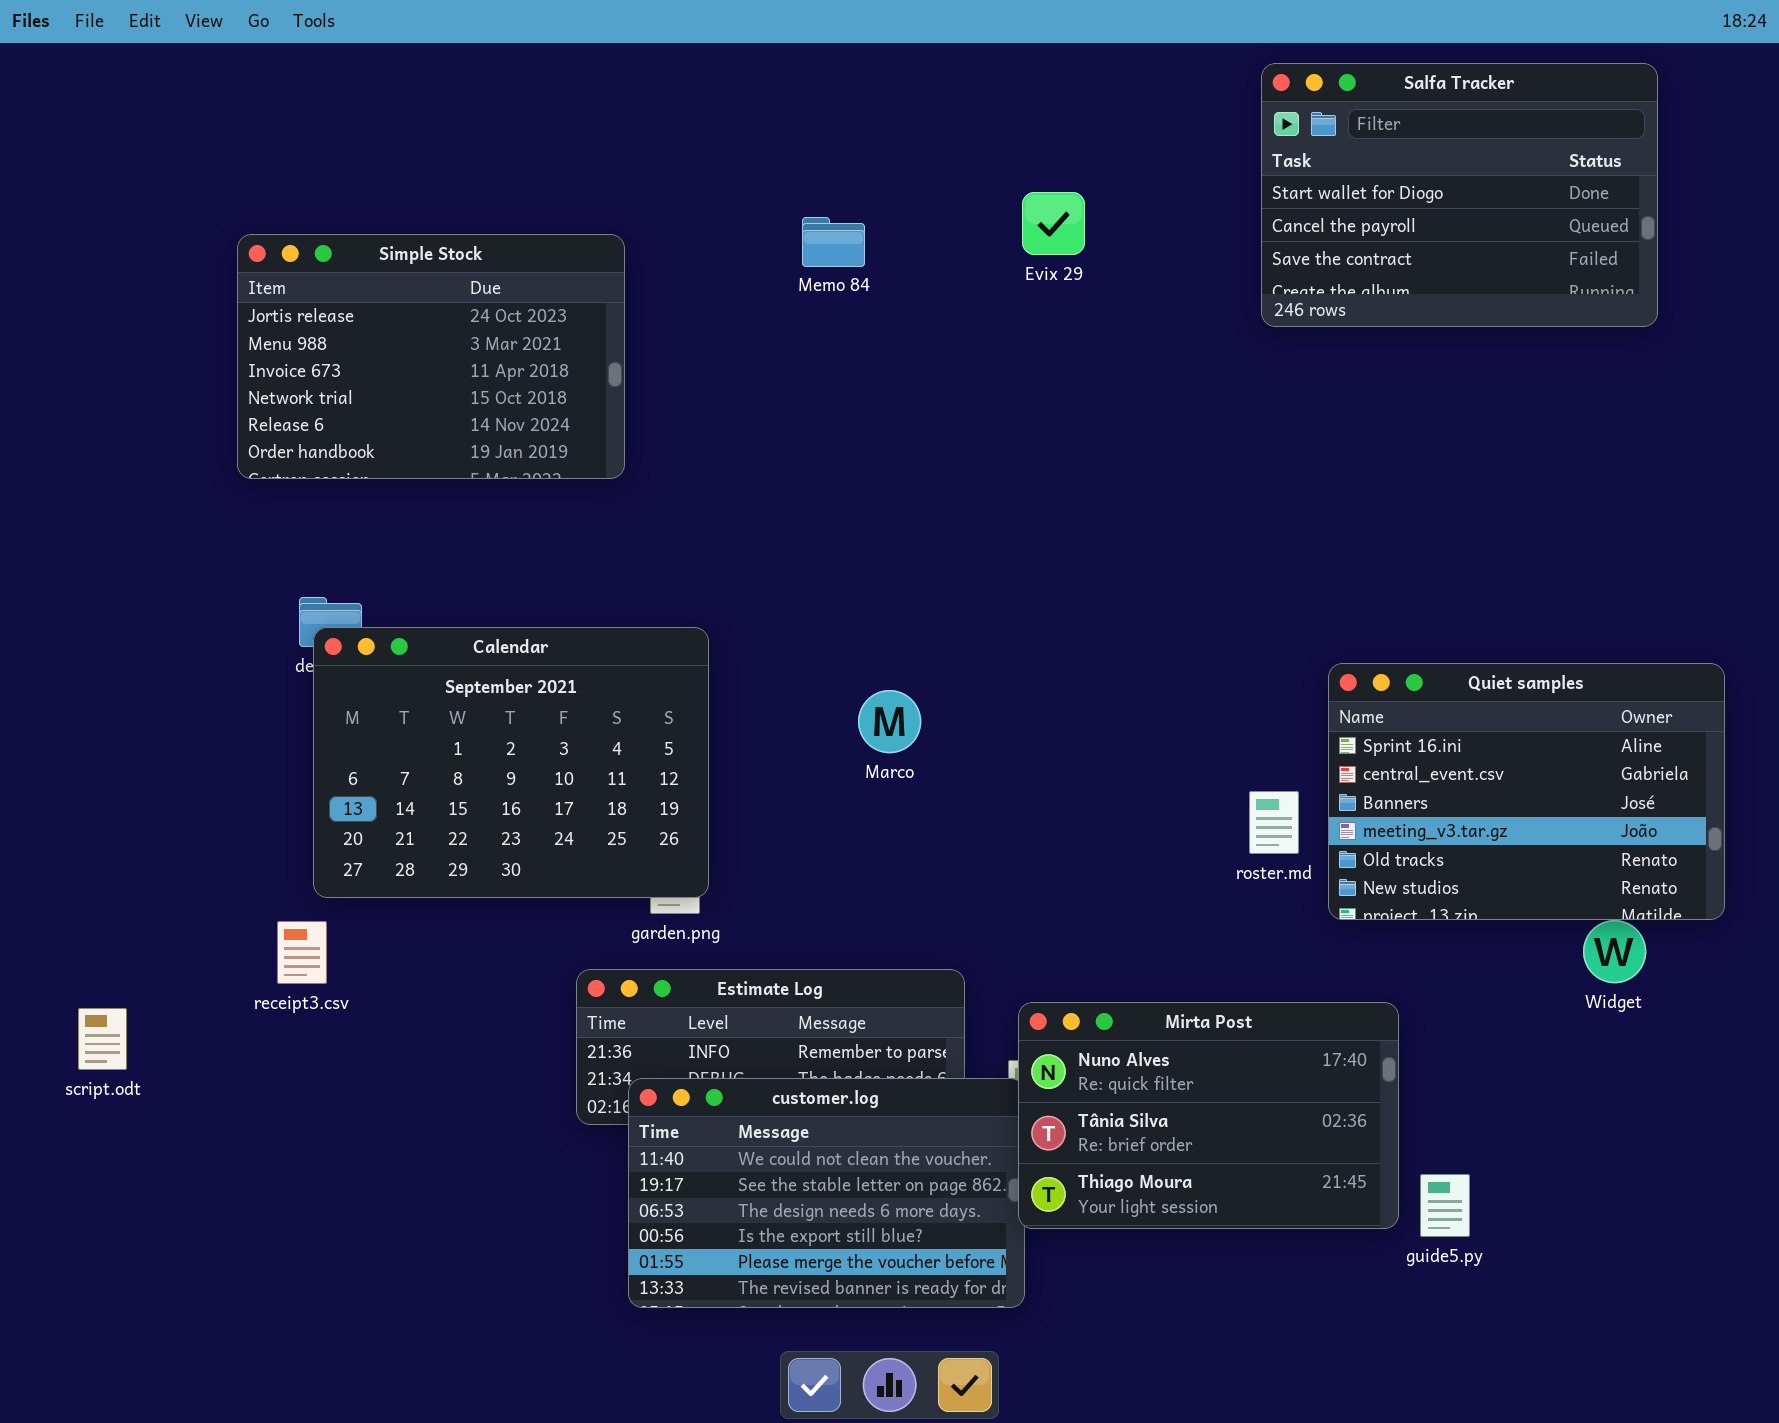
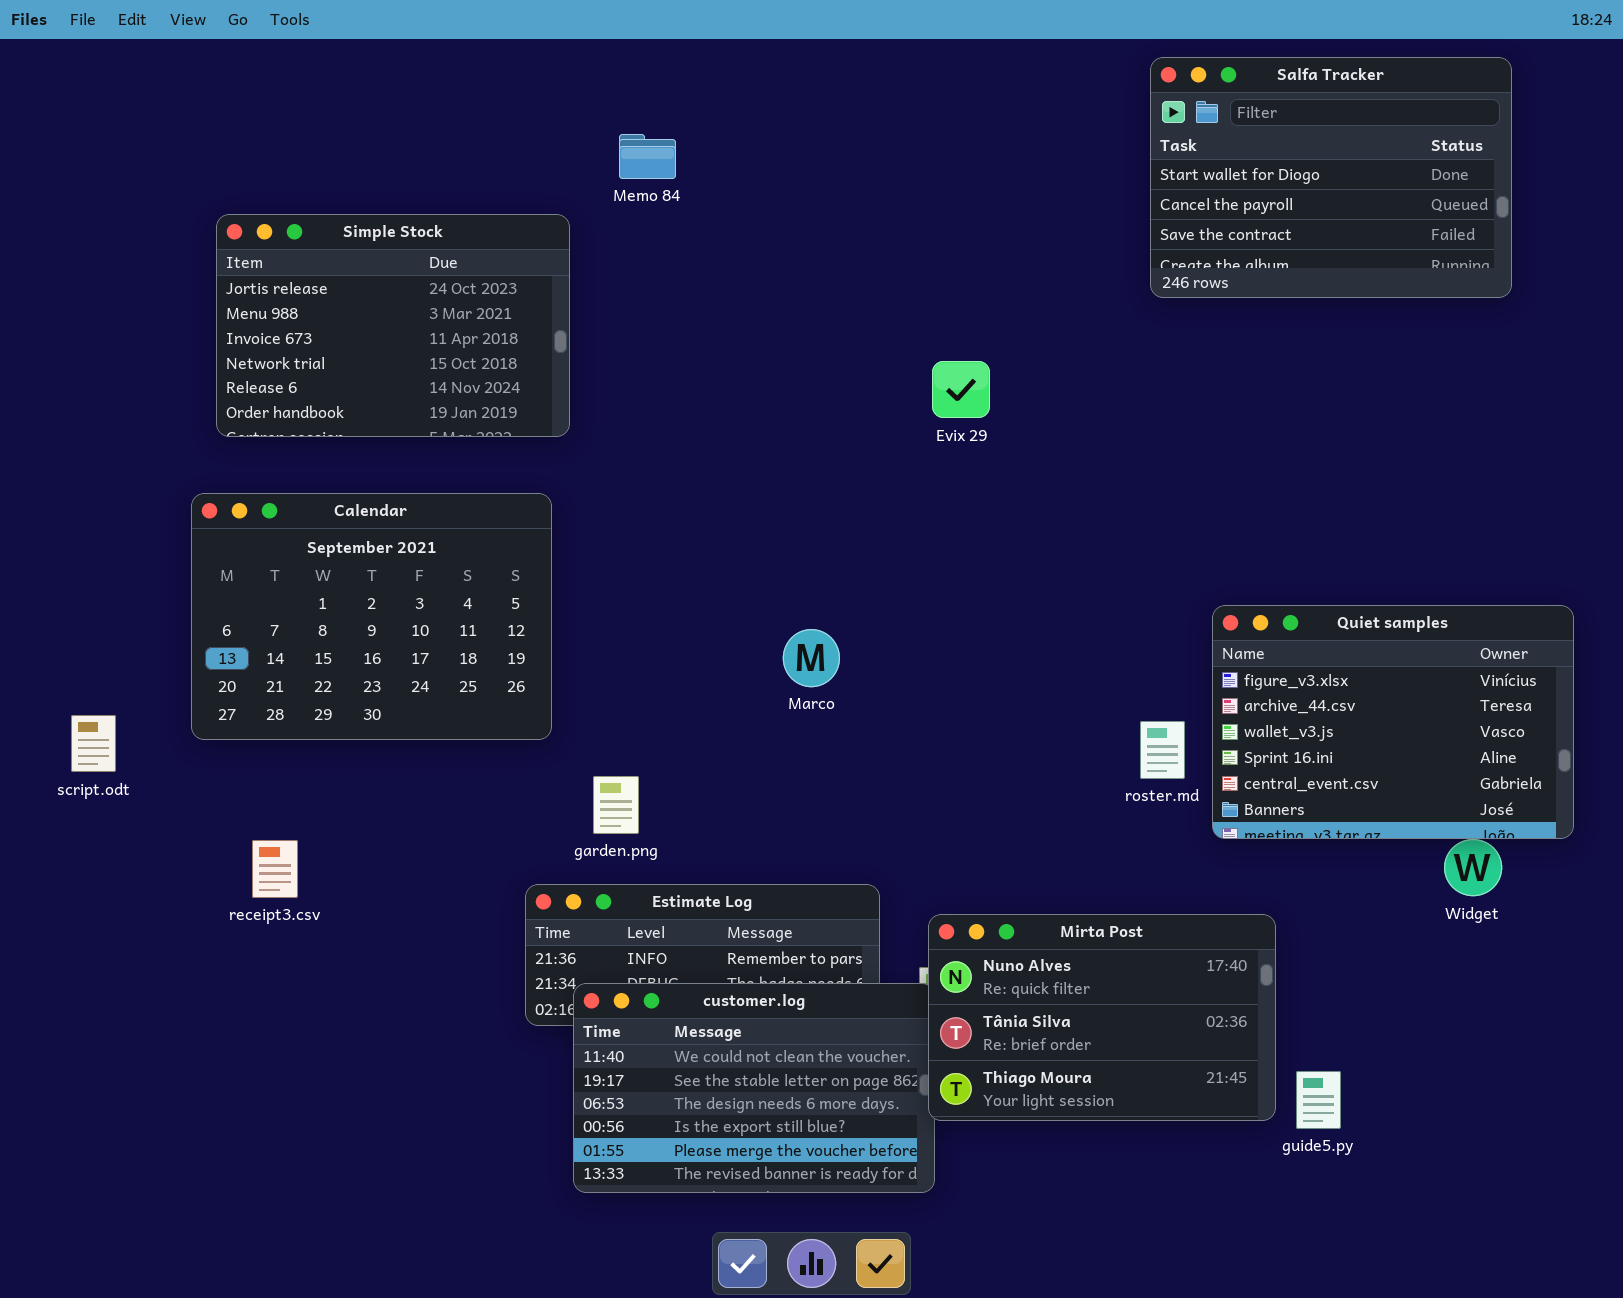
Evix 29: [1022,192,1085,255] -> [932,361,990,418], moved
Memo 84: [802,217,865,267] -> [619,134,676,179], moved
Calendar: [313,627,709,898] -> [191,493,552,740], moved
Quiet samples: [1328,663,1725,920] -> [1212,605,1574,839], scrolled up 3 rows
script.odt: [78,1008,127,1070] -> [71,715,116,772], moved

